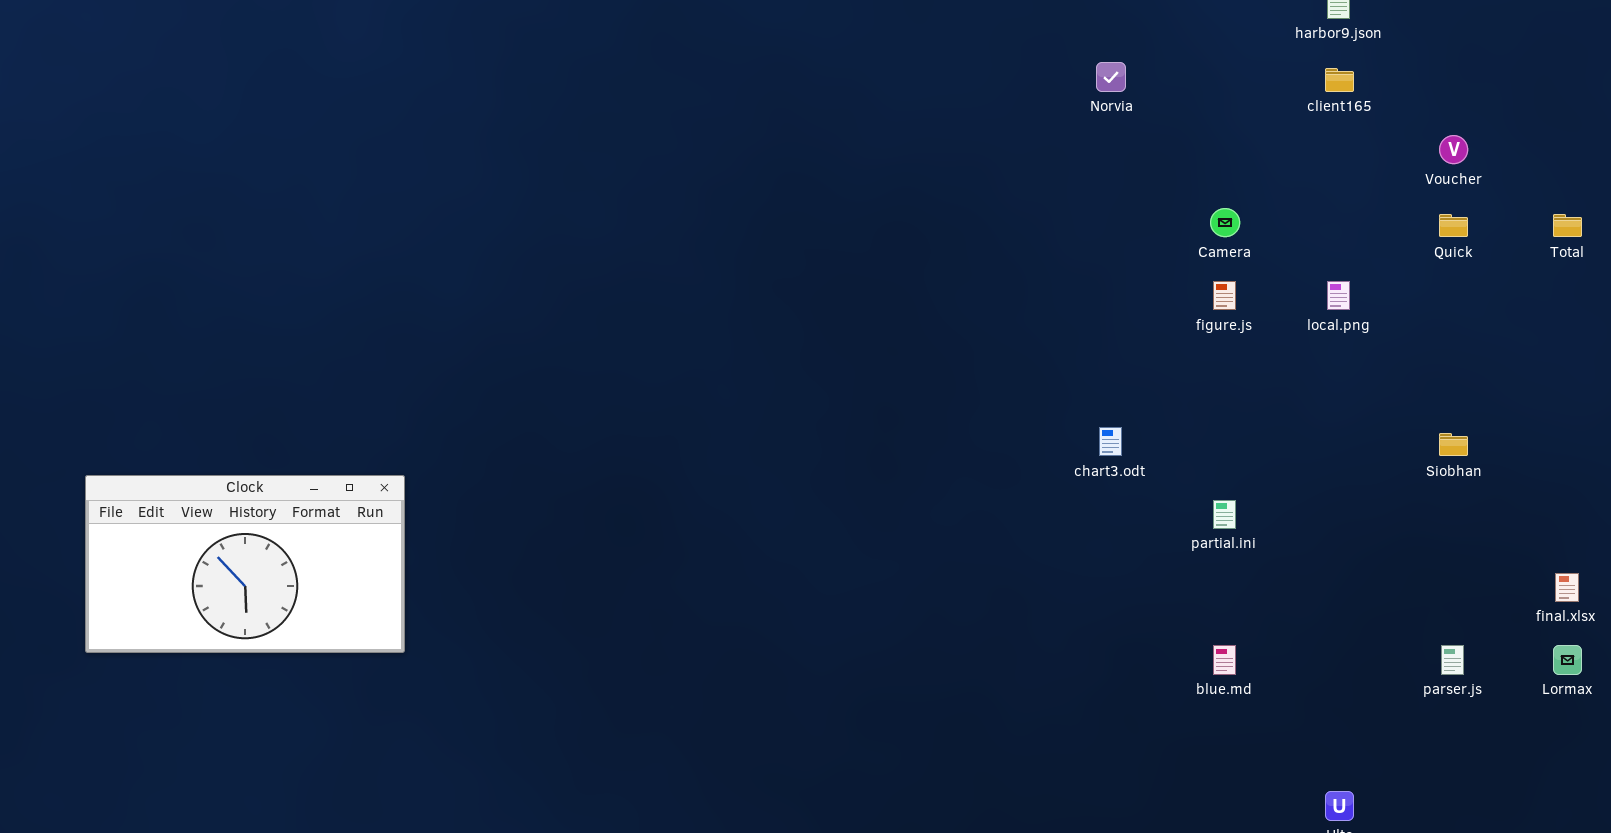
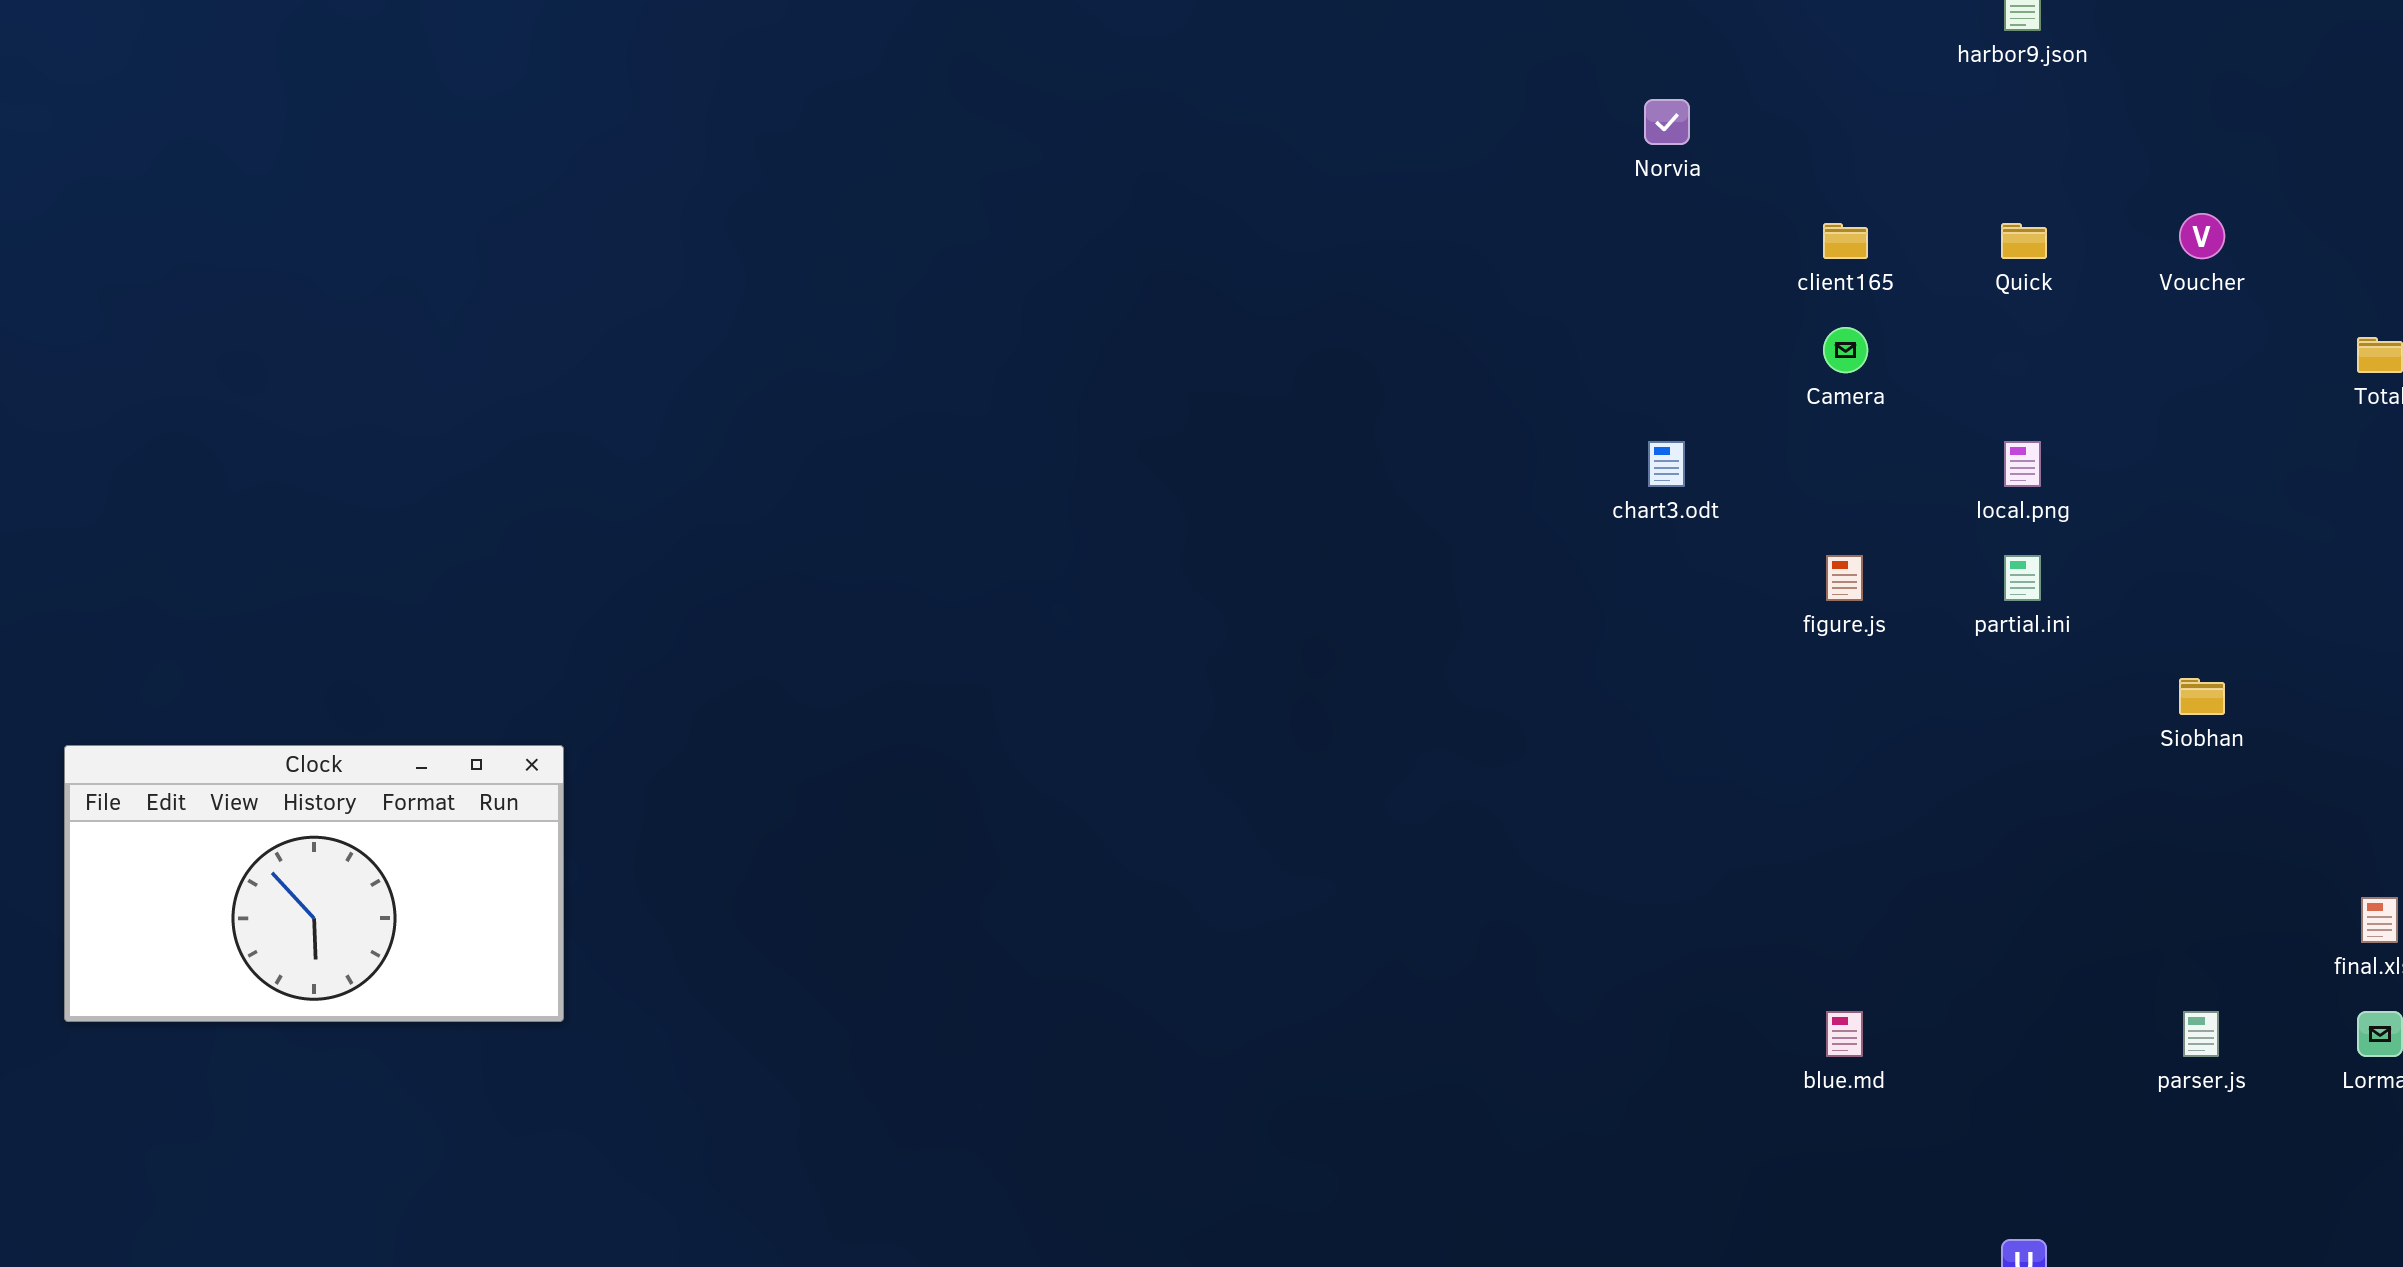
client165: [1325,68,1354,92] -> [1823,223,1868,259], moved
Quick: [1439,214,1468,237] -> [2001,223,2047,259], moved
figure.js: [1213,281,1236,310] -> [1826,555,1863,601], moved
chart3.odt: [1099,427,1122,456] -> [1648,441,1685,487], moved
partial.ini: [1213,500,1236,529] -> [2004,555,2041,601], moved

